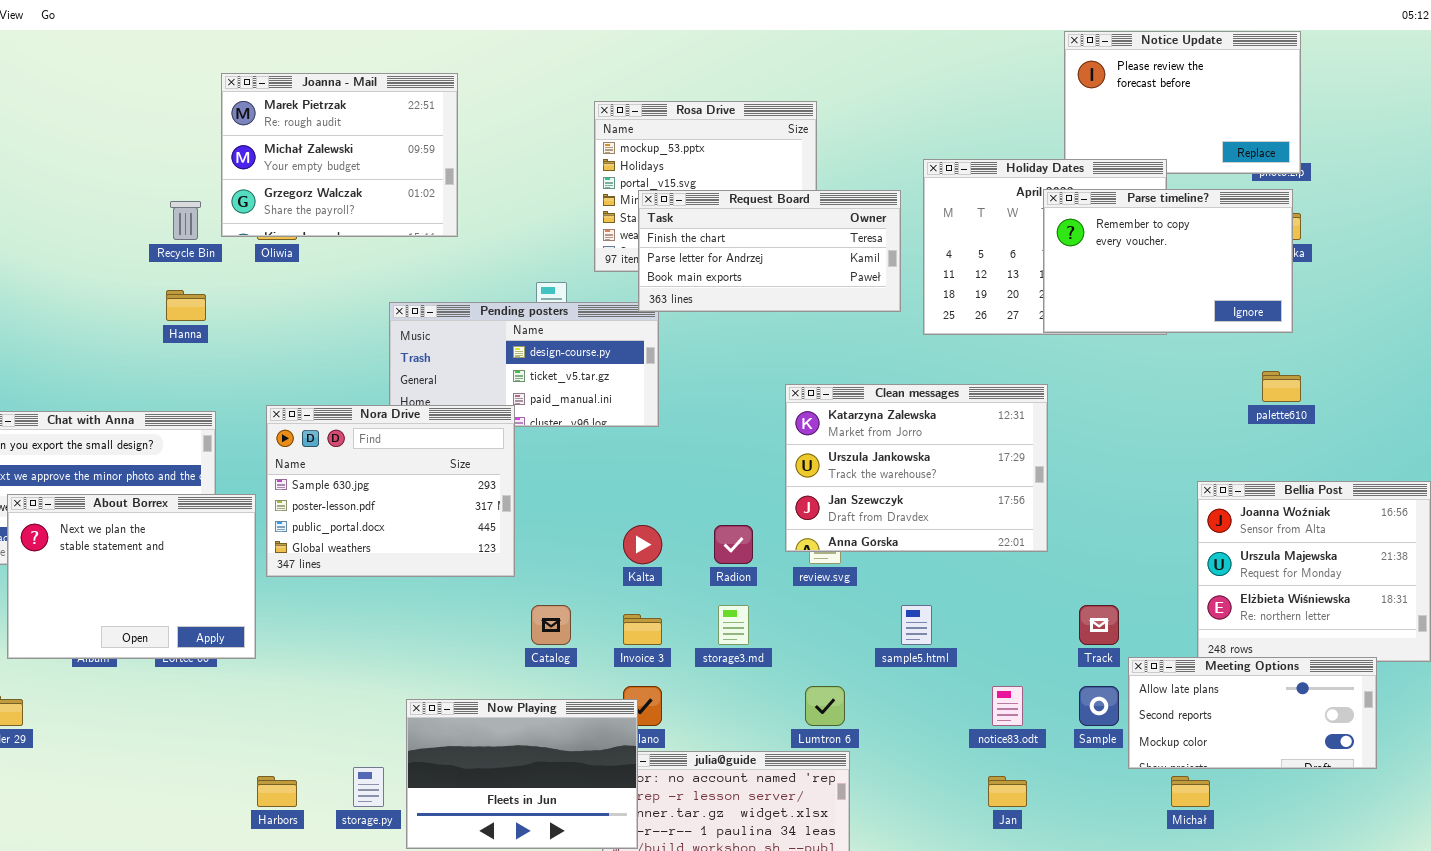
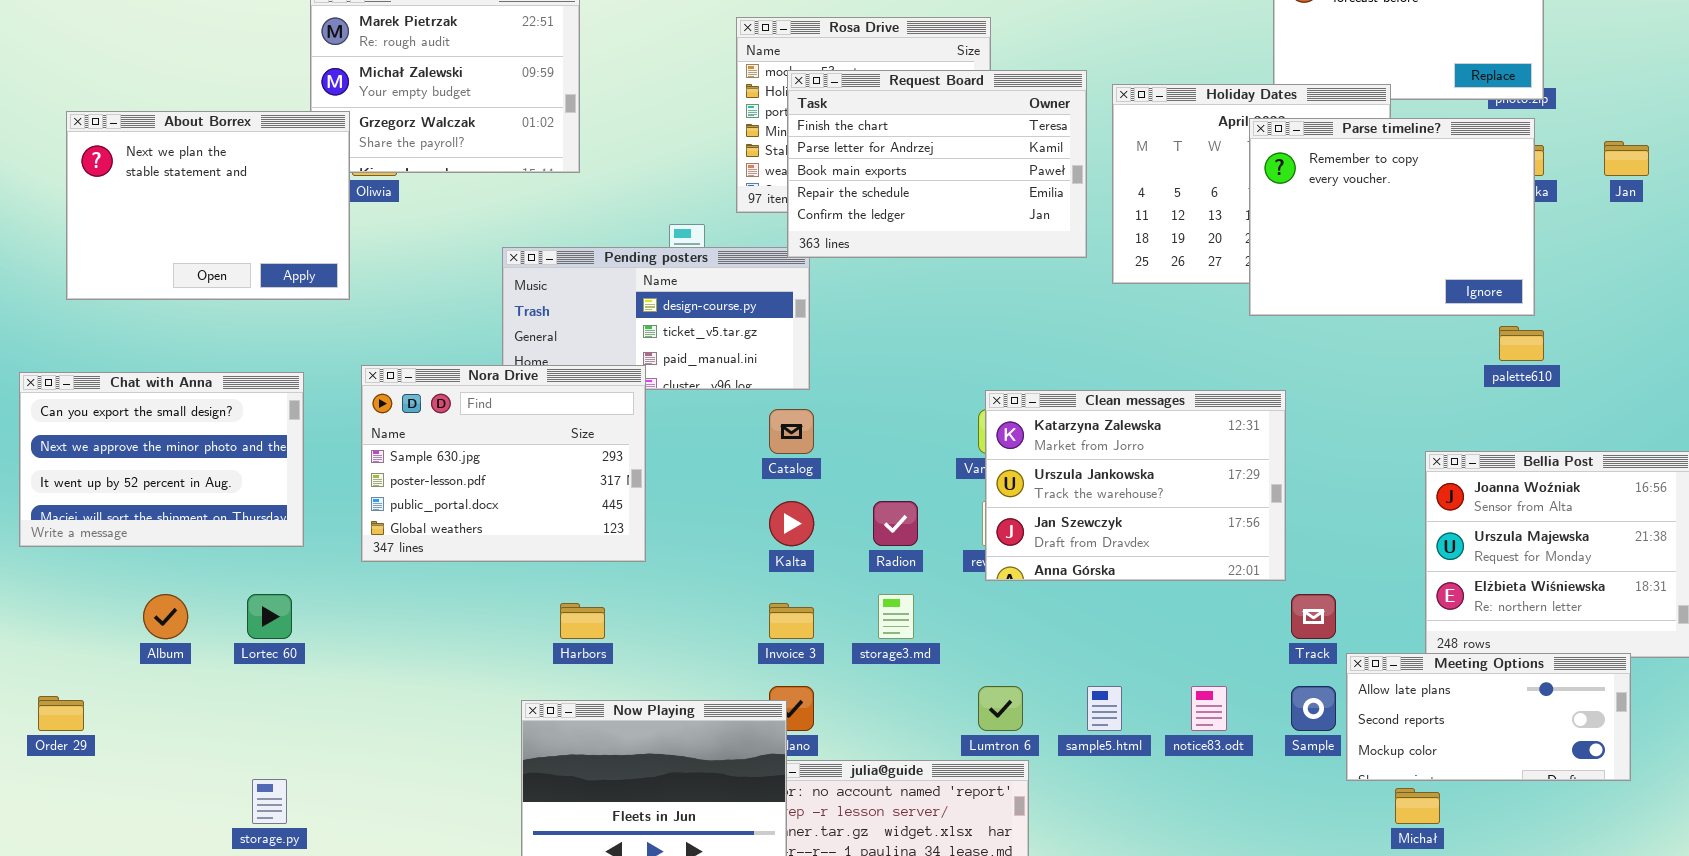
Parse timeline?: [1043,189,1293,333] -> [1249,118,1535,316], resized
Request Board: [638,190,901,312] -> [787,70,1087,258], resized
Clean messages: [785,384,1048,552] -> [985,390,1286,581], moved
About Borrex: [7,494,256,659] -> [66,111,350,300], moved
Catalog: [531,605,571,645] -> [769,409,814,454], moved
sample5.html: [901,605,932,645] -> [1087,686,1122,731], moved
storage.py: [353,767,384,807] -> [252,779,287,824], moved
Harbors: [257,776,297,807] -> [560,603,605,639], moved
Jan: [988,776,1027,807] -> [1604,141,1649,176], moved

